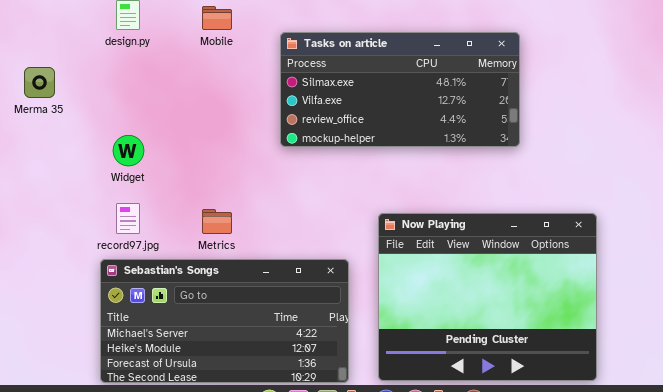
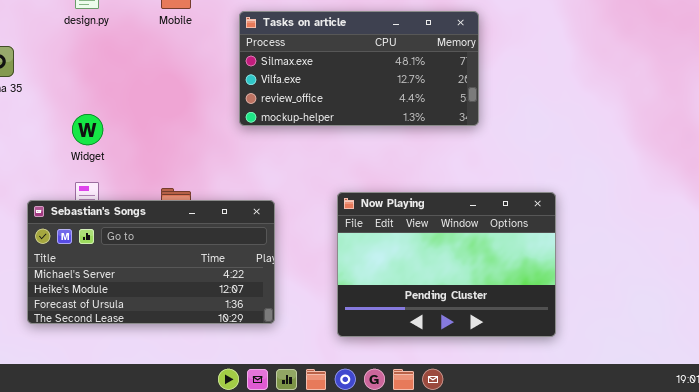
Now Playing: [378,213,597,381] -> [337,192,556,337], resized
Sebastian's Songs: [100,259,349,383] -> [27,200,275,324], moved

